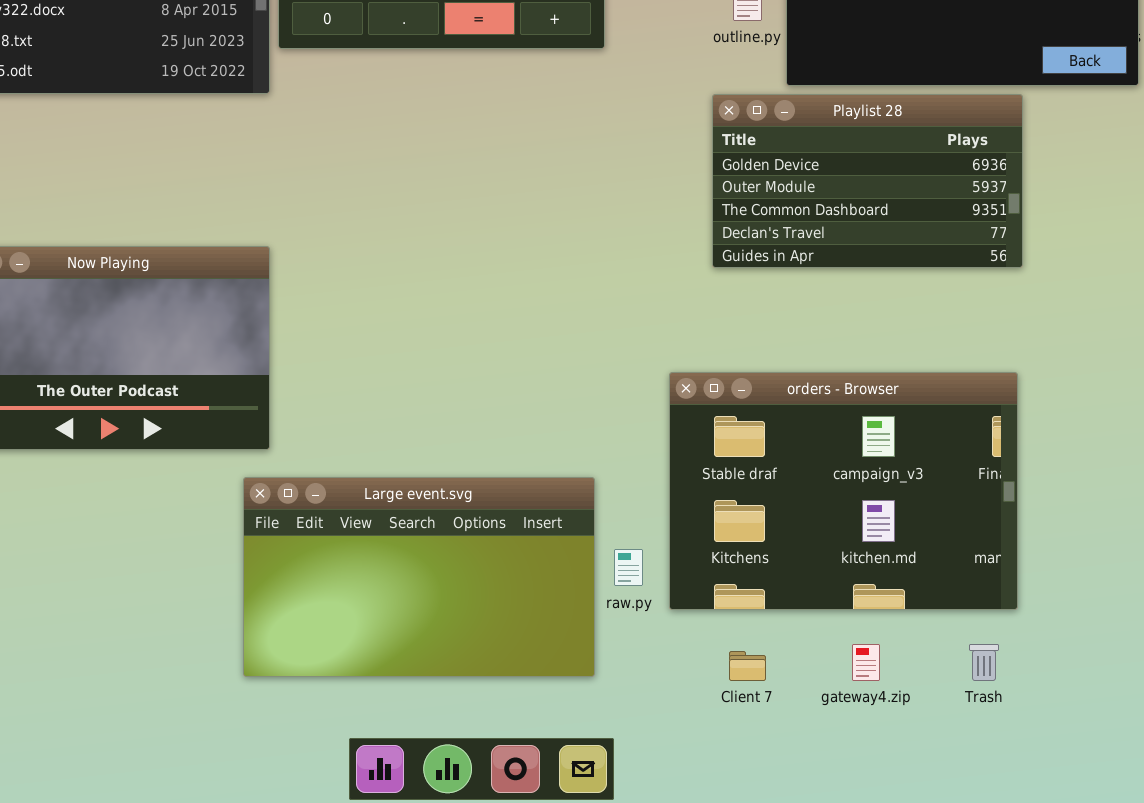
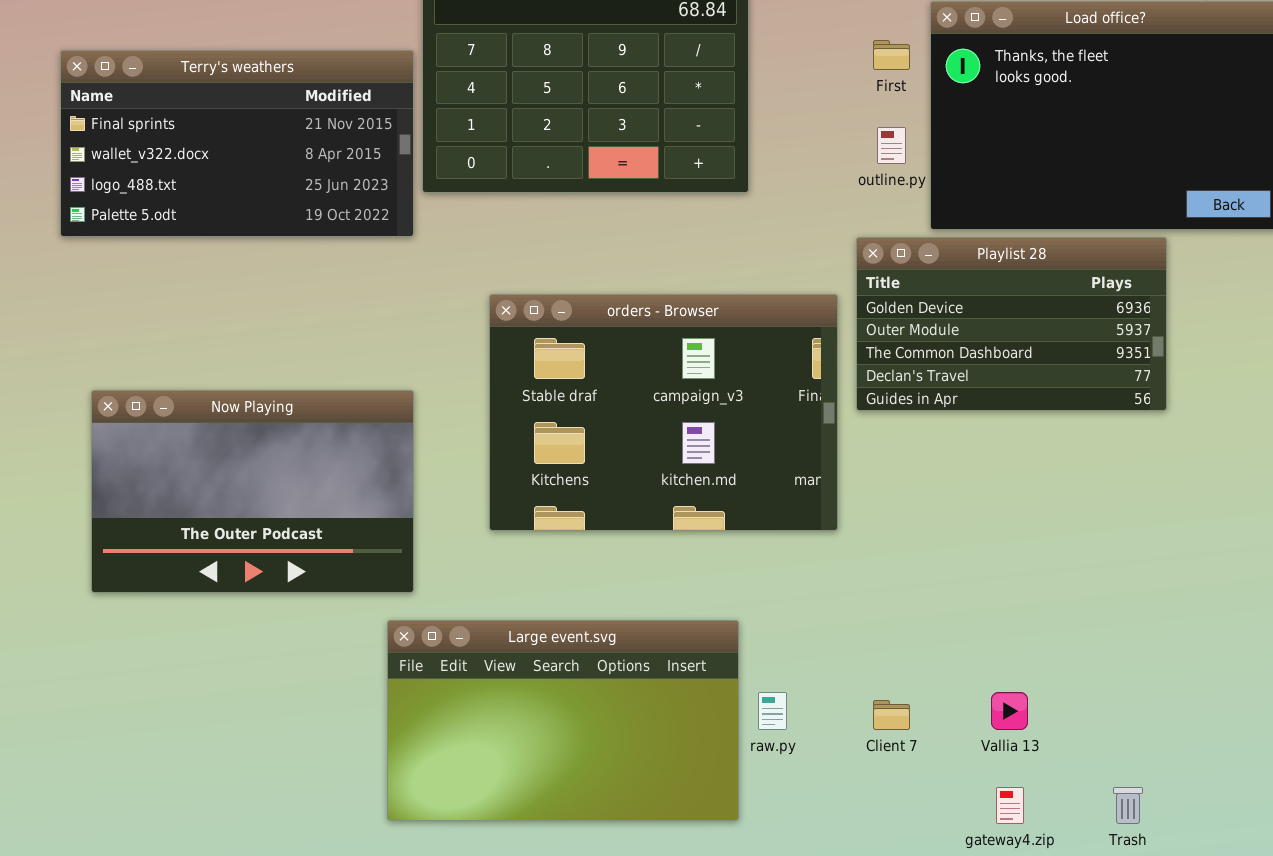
orders - Browser: [669,372,1018,610] -> [489,294,838,531], moved
Client 7: [729,651,766,681] -> [873,700,910,730], moved

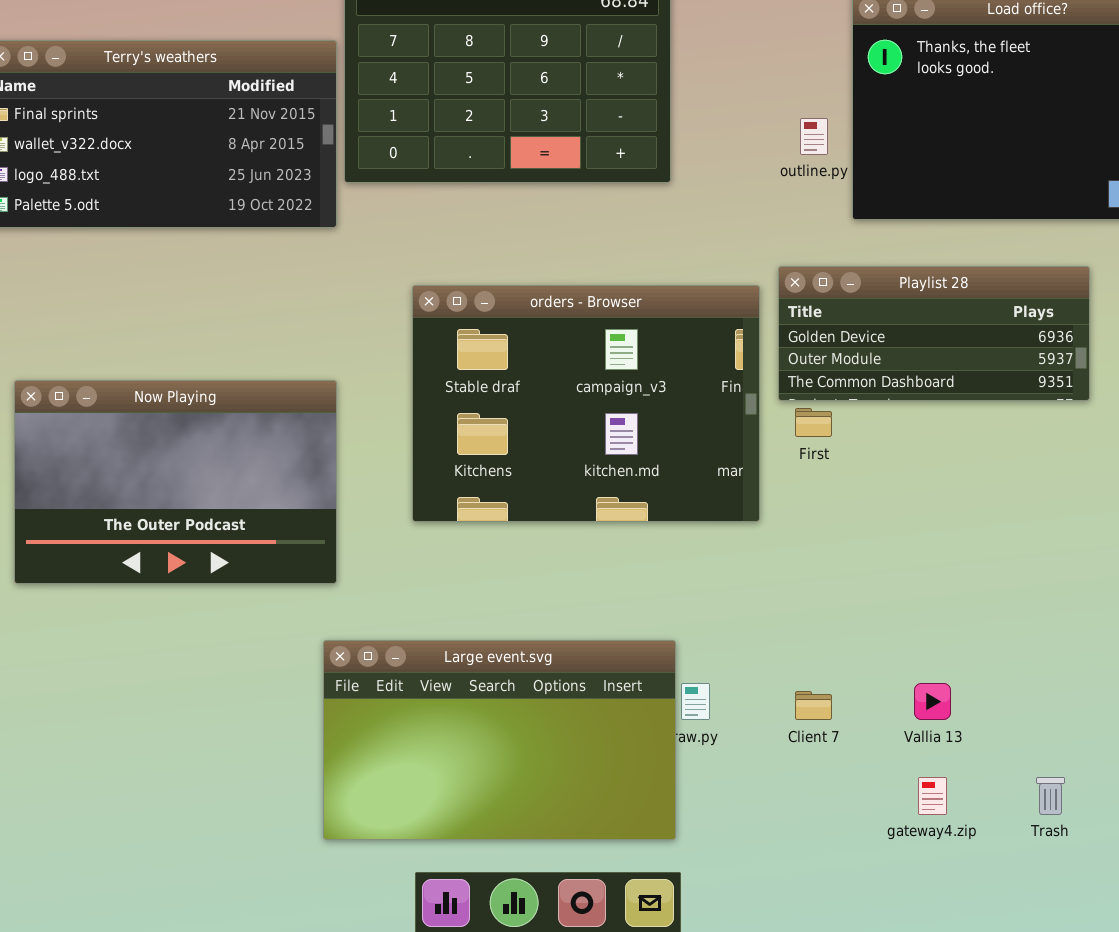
First: [873,40,910,70] -> [795,408,832,437], moved
Playlist 28: [856,237,1167,411] -> [778,266,1090,401], resized
Large event.svg: [387,620,739,821] -> [323,640,676,840], moved

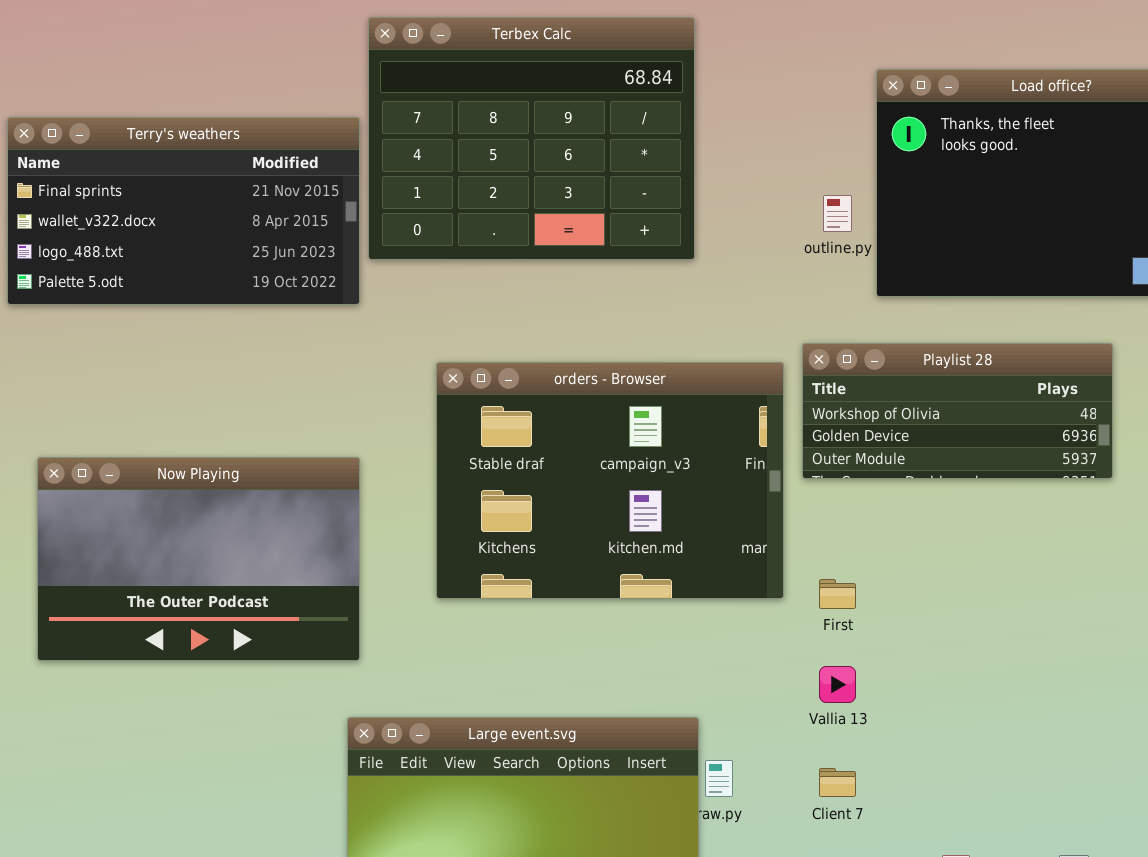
Playlist 28: [778,266,1090,401] -> [802,343,1113,479], scrolled up 1 row
First: [795,408,832,437] -> [819,579,856,609], moved
Vallia 13: [914,683,951,720] -> [819,666,856,703], moved

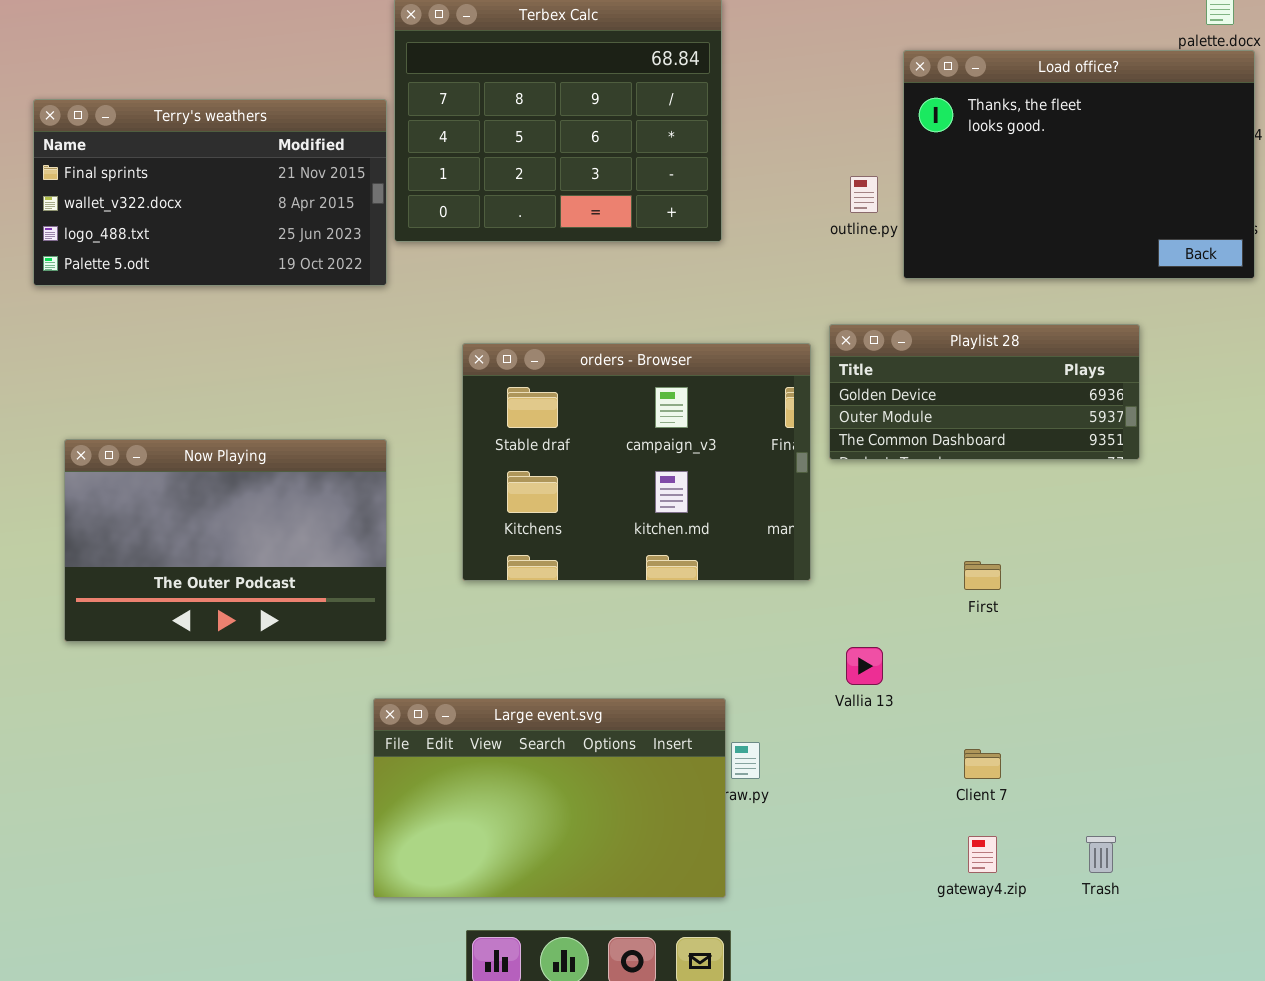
Playlist 28: [802,343,1113,479] -> [829,324,1140,460], scrolled down 1 row
First: [819,579,856,609] -> [964,561,1001,590], moved
Client 7: [819,768,856,797] -> [964,749,1001,779], moved

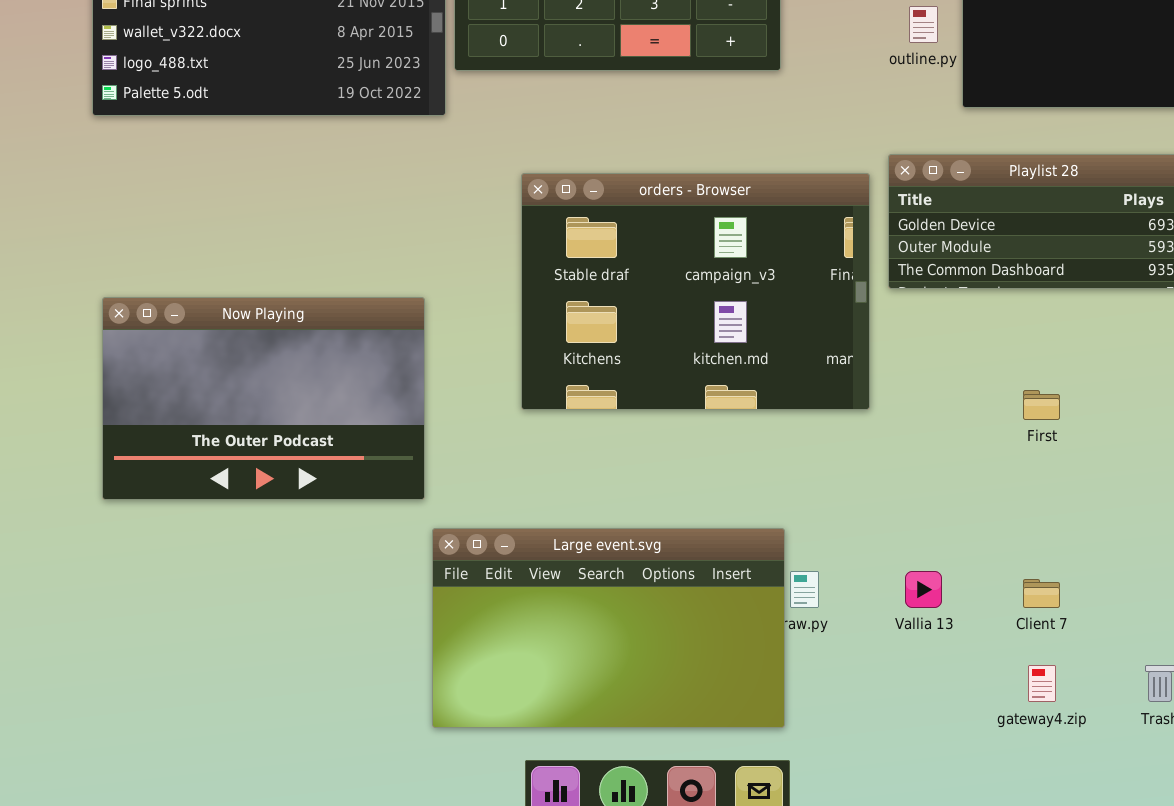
Now Playing: [64,439,387,642] -> [102,297,425,500], moved
Vallia 13: [846,647,883,685] -> [905,571,942,608], moved

